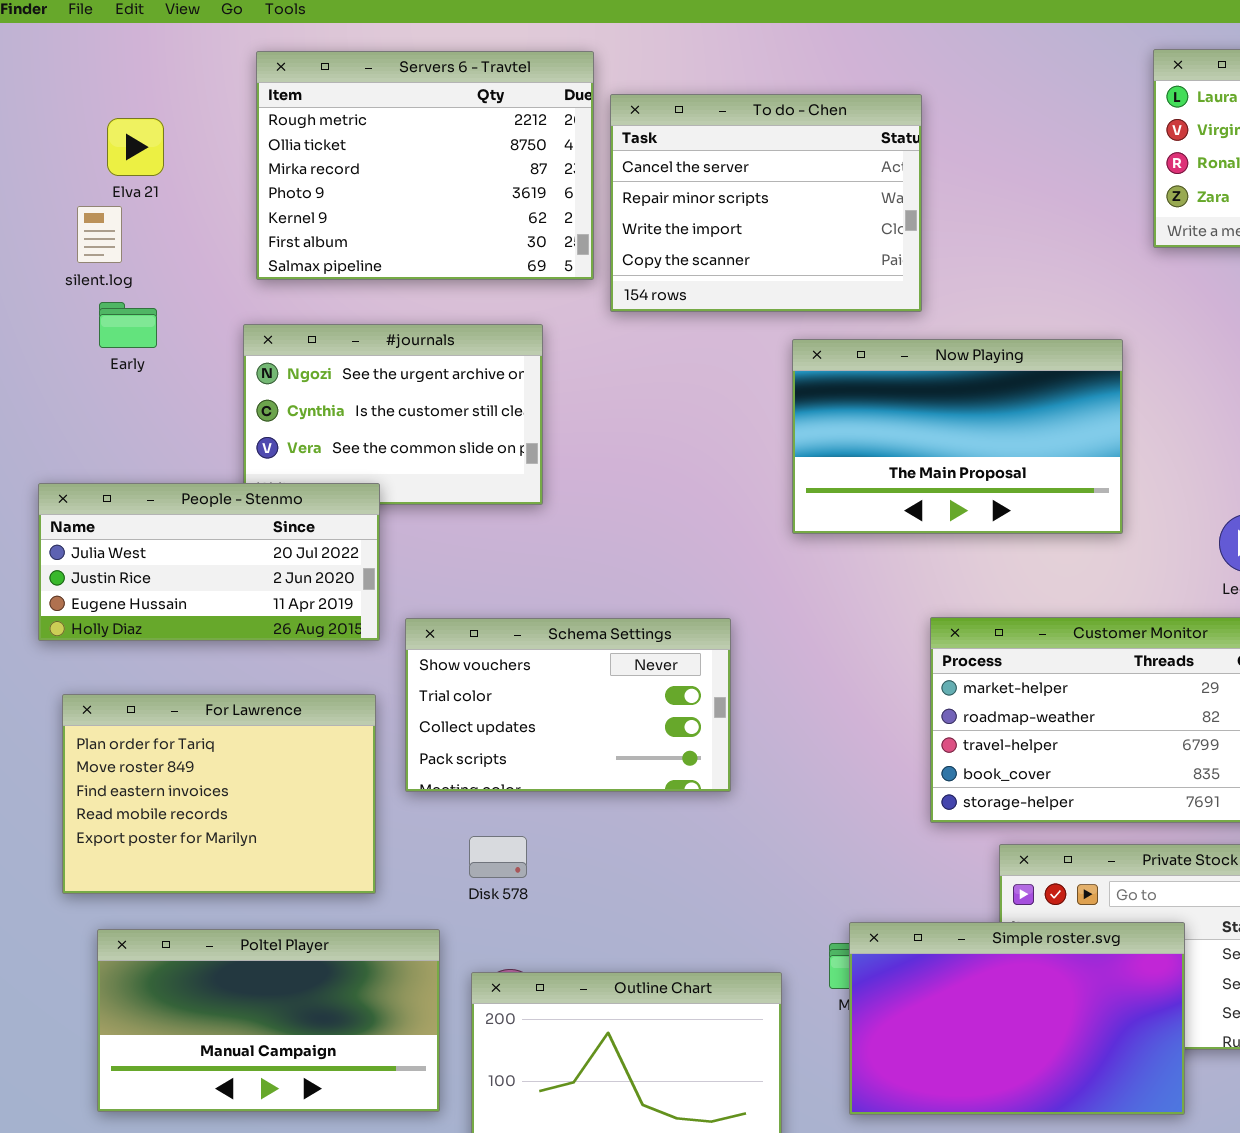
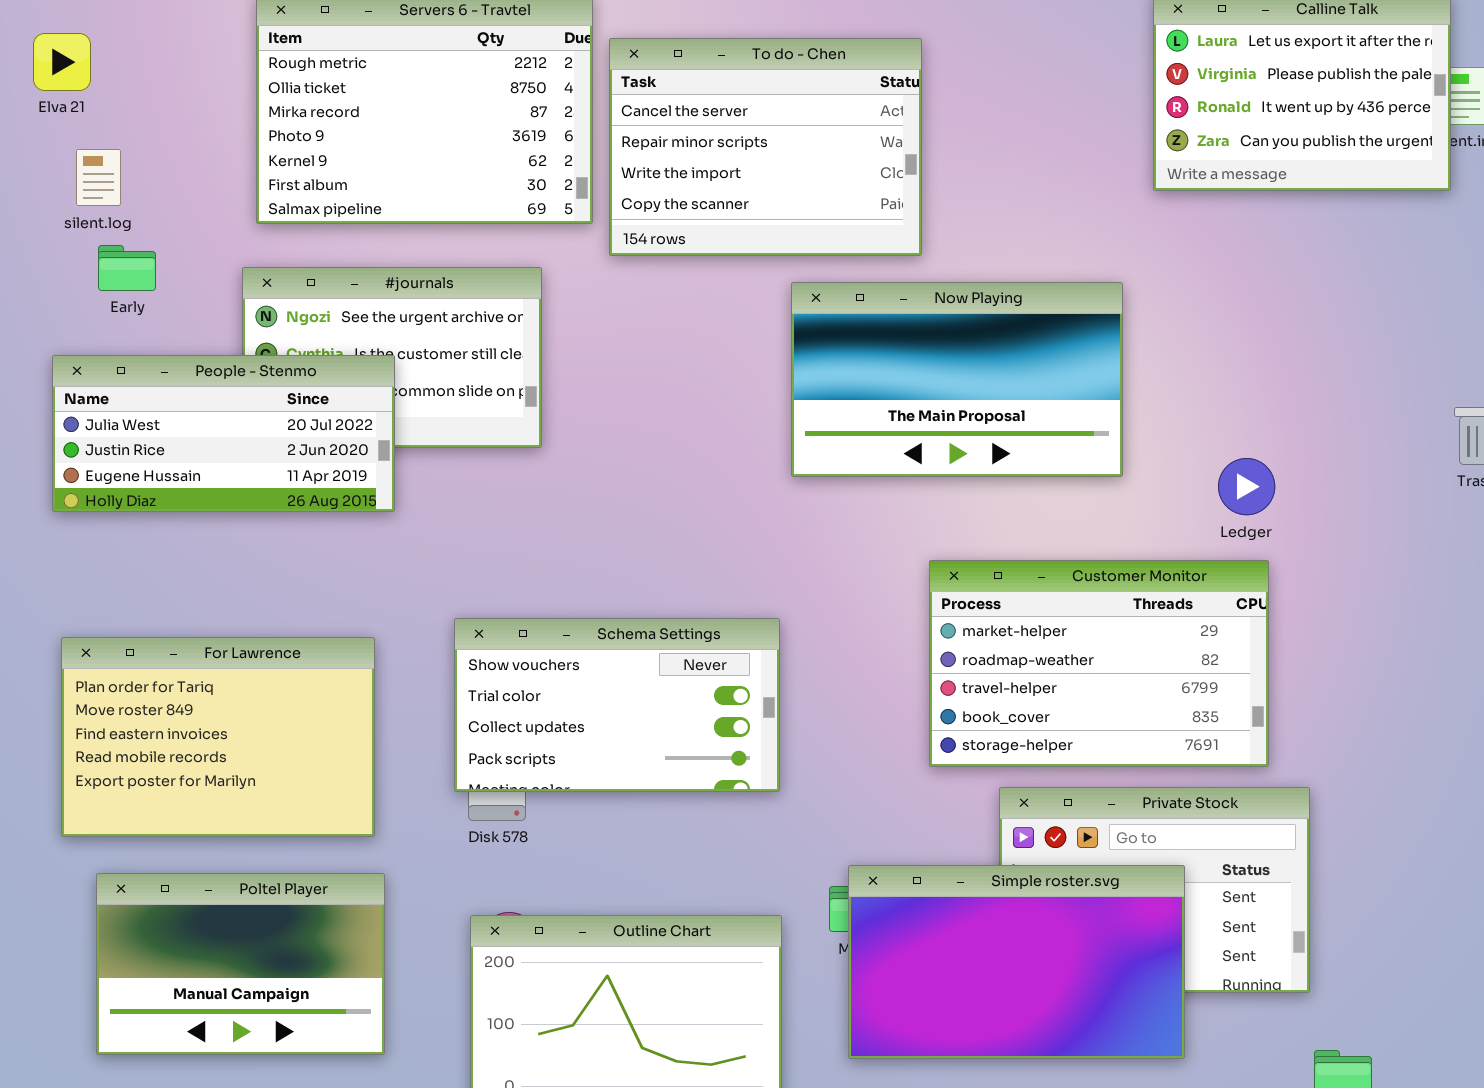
Elva 21: [107,118,164,176] -> [33,33,91,91], moved
People - Stenmo: [38,483,380,641] -> [52,355,395,512], moved
Schema Settings: [405,618,731,792] -> [454,618,780,792], moved
Poltel Player: [97,929,440,1112] -> [96,873,385,1055], resized

